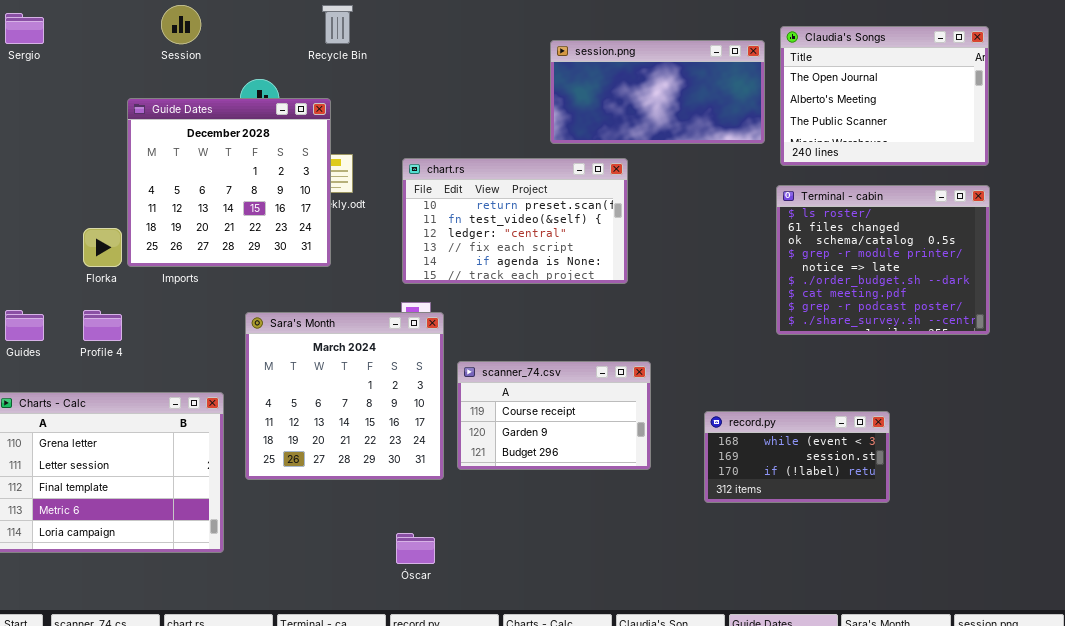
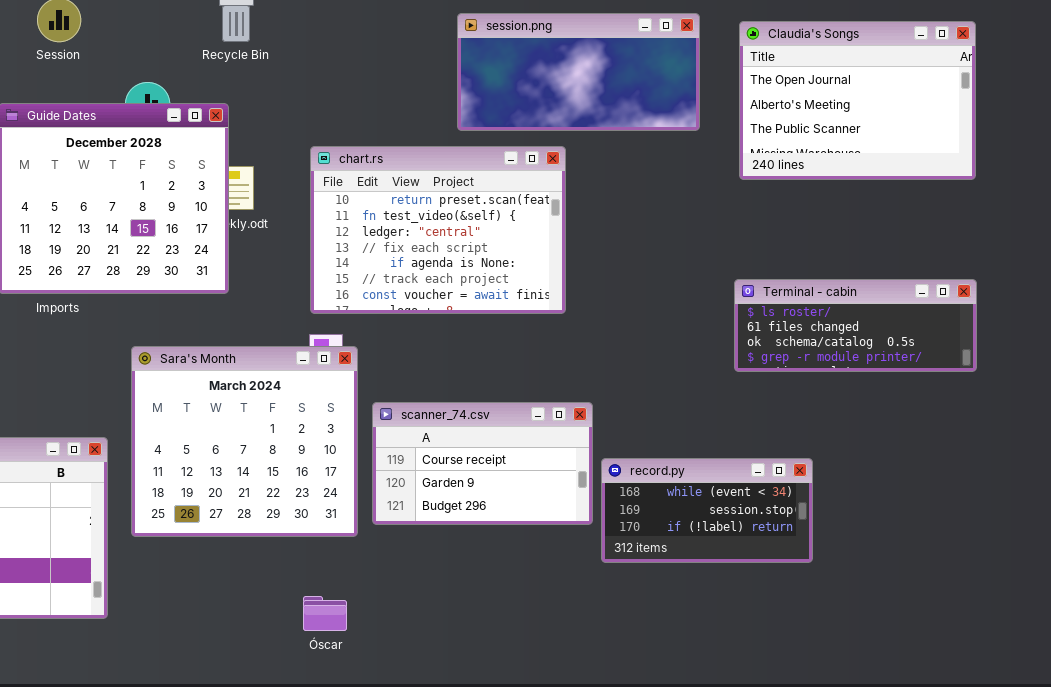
session.png: [550,40,765,144] -> [457,13,700,131], moved
chart.rs: [402,158,628,284] -> [310,146,566,314], resized
Terminal - cabin: [776,185,990,335] -> [734,279,977,372], resized
record.py: [704,411,890,503] -> [601,458,813,563], moved

